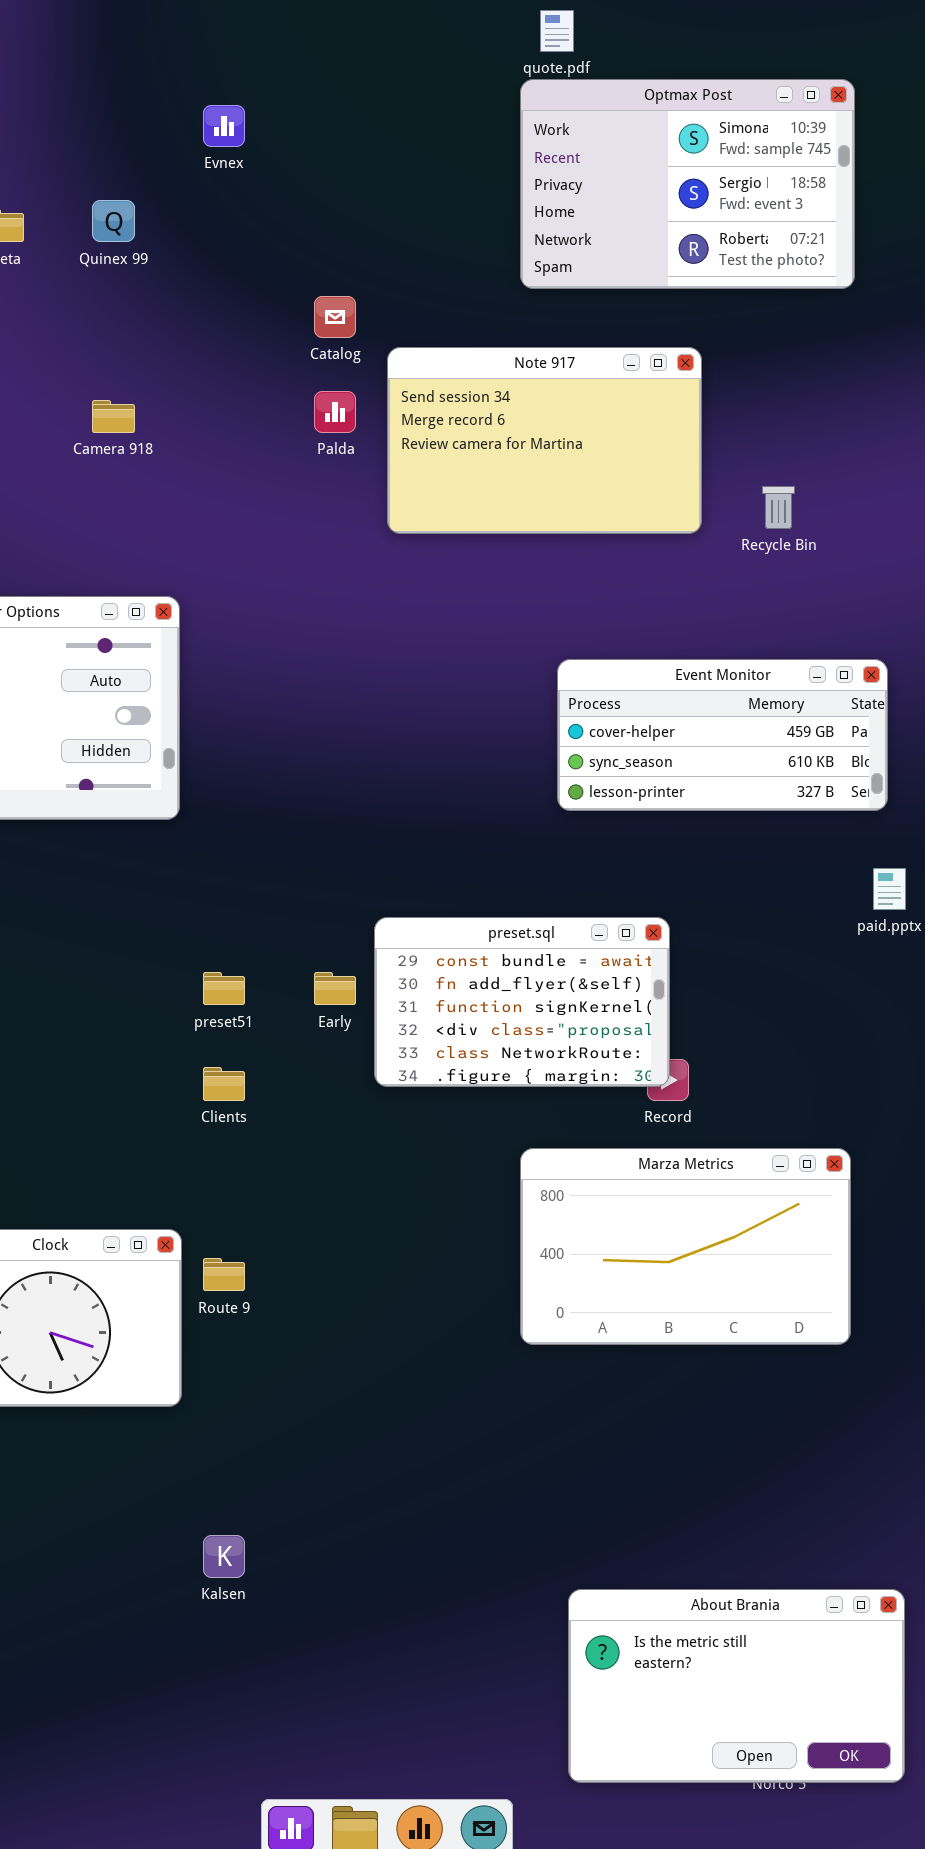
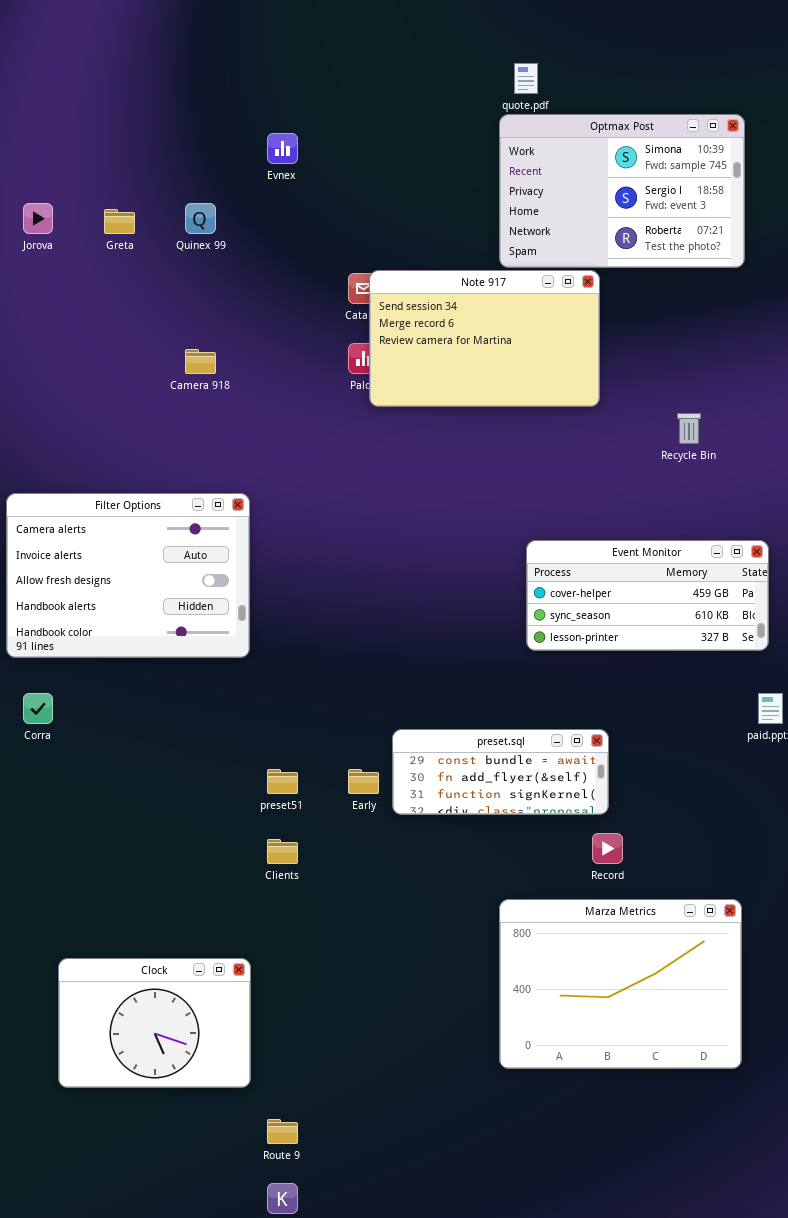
Note 917: [387,347,702,534] -> [369,270,600,407], moved
preset.sql: [374,917,670,1087] -> [392,729,609,815], resized
Marza Metrics: [520,1148,851,1345] -> [499,899,742,1069], resized
Route 9: [203,1258,245,1291] -> [267,1119,298,1144], moved

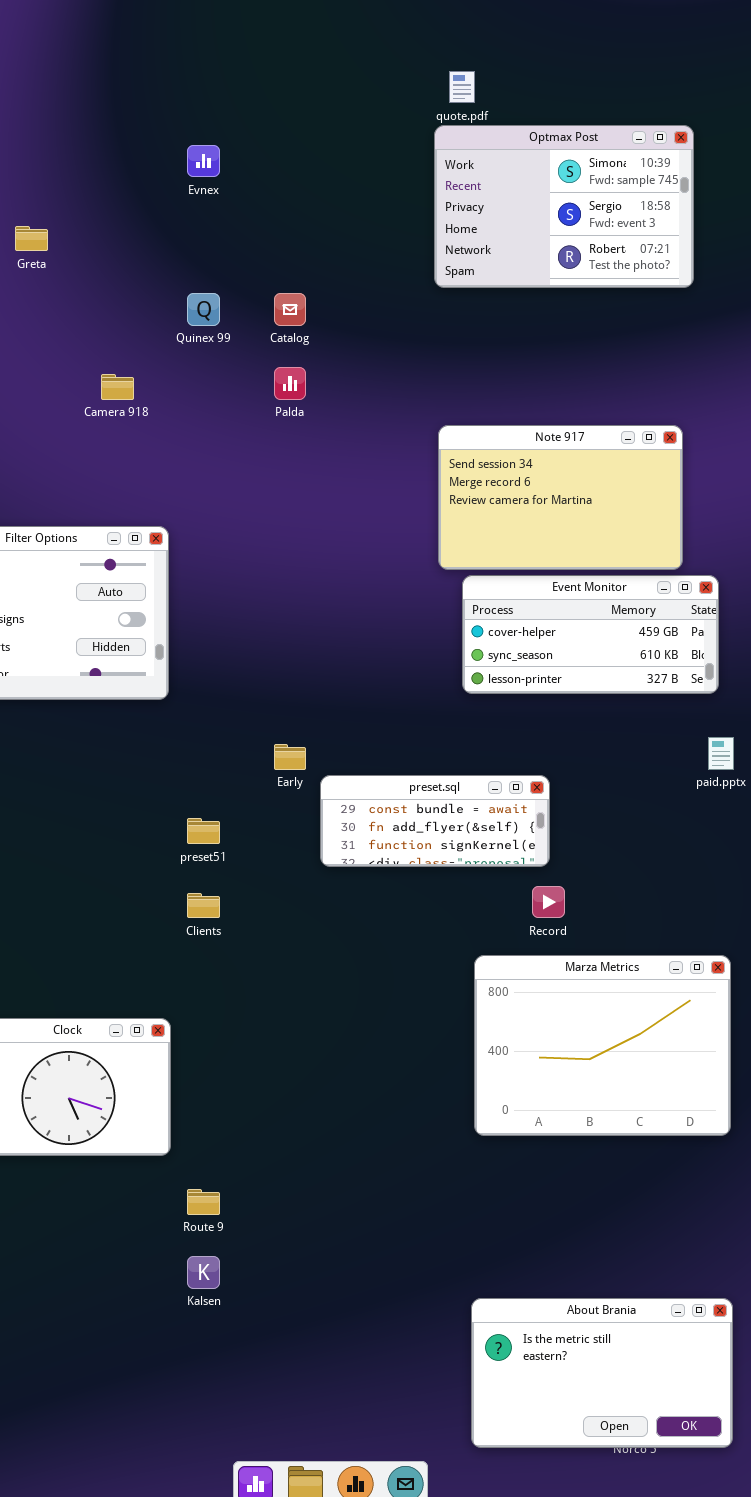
Quinex 99: [185,203,216,234] -> [187,293,220,326], moved
Note 917: [369,270,600,407] -> [438,425,683,570], moved
Early: [348,769,379,794] -> [274,744,306,770], moved
Marza Metrics: [499,899,742,1069] -> [474,955,731,1136], moved

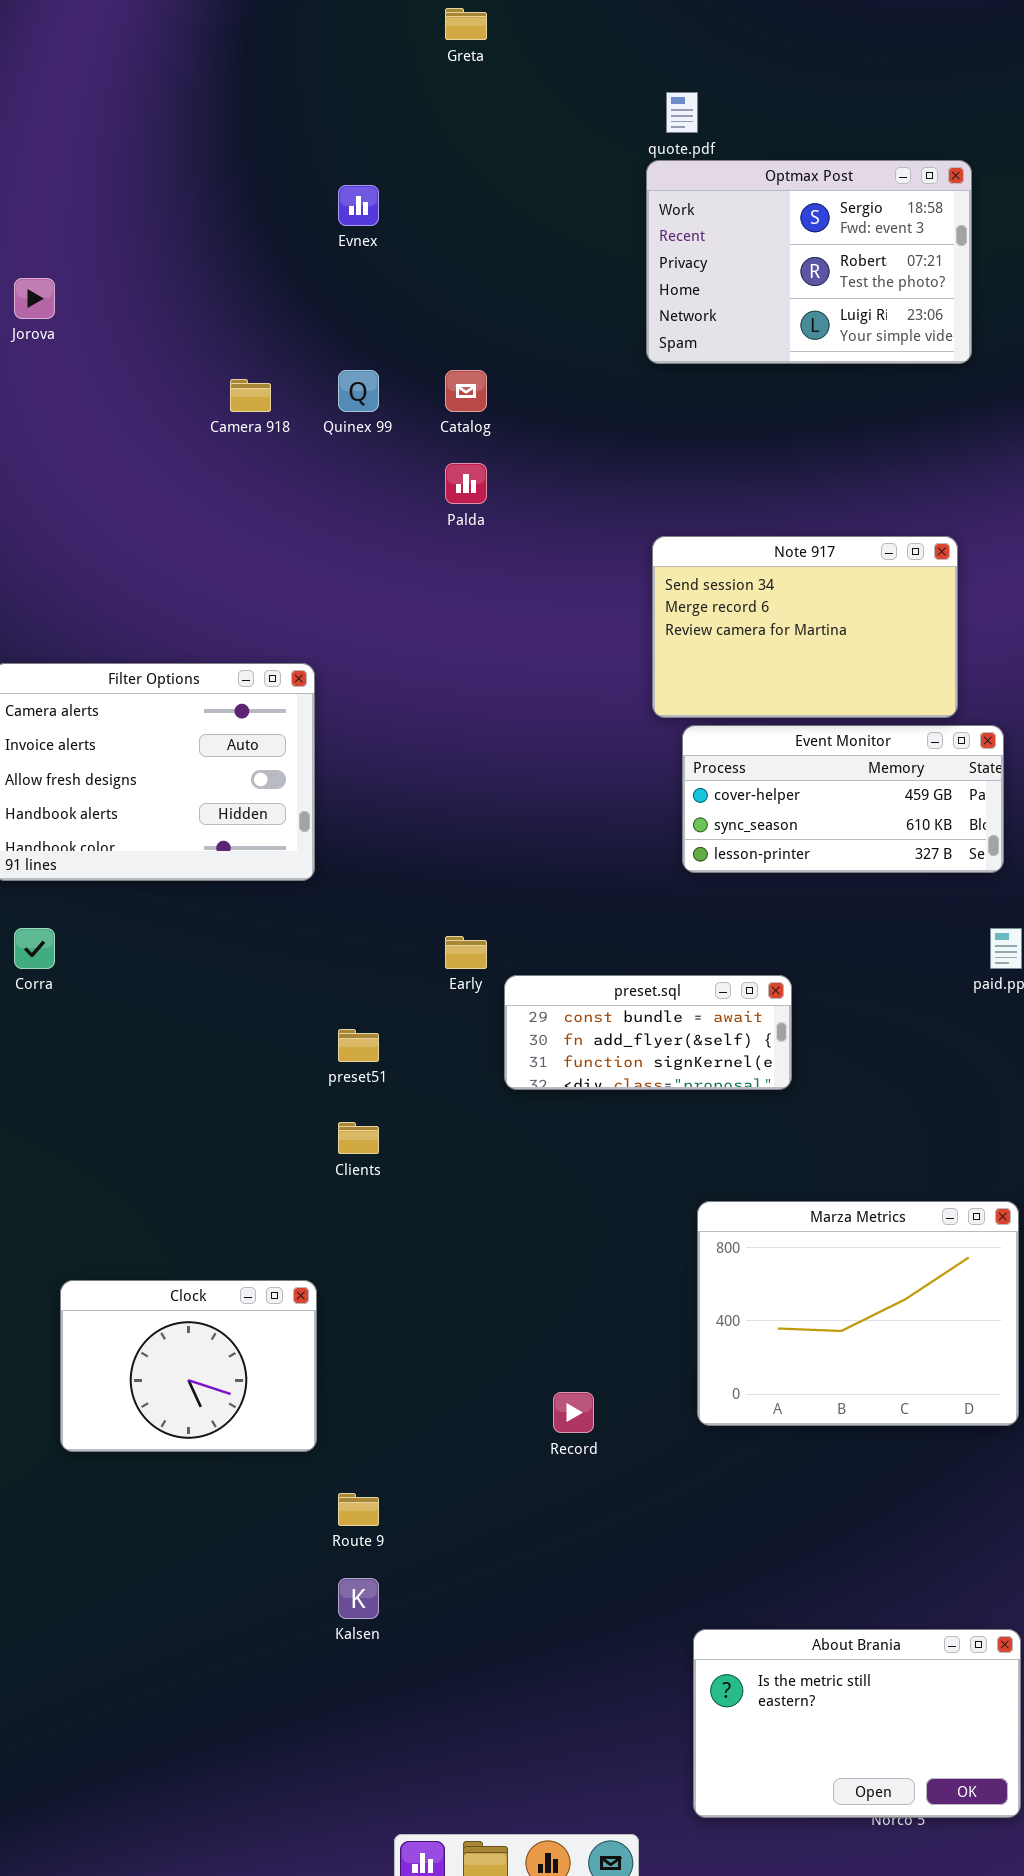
Optmax Post: [434,125,694,288] -> [646,160,972,364], scrolled down 1 row
Greta: [15,226,48,251] -> [445,8,487,40], moved
Camera 918: [101,374,134,400] -> [230,379,271,412], moved
Record: [532,886,565,918] -> [553,1392,594,1433], moved

